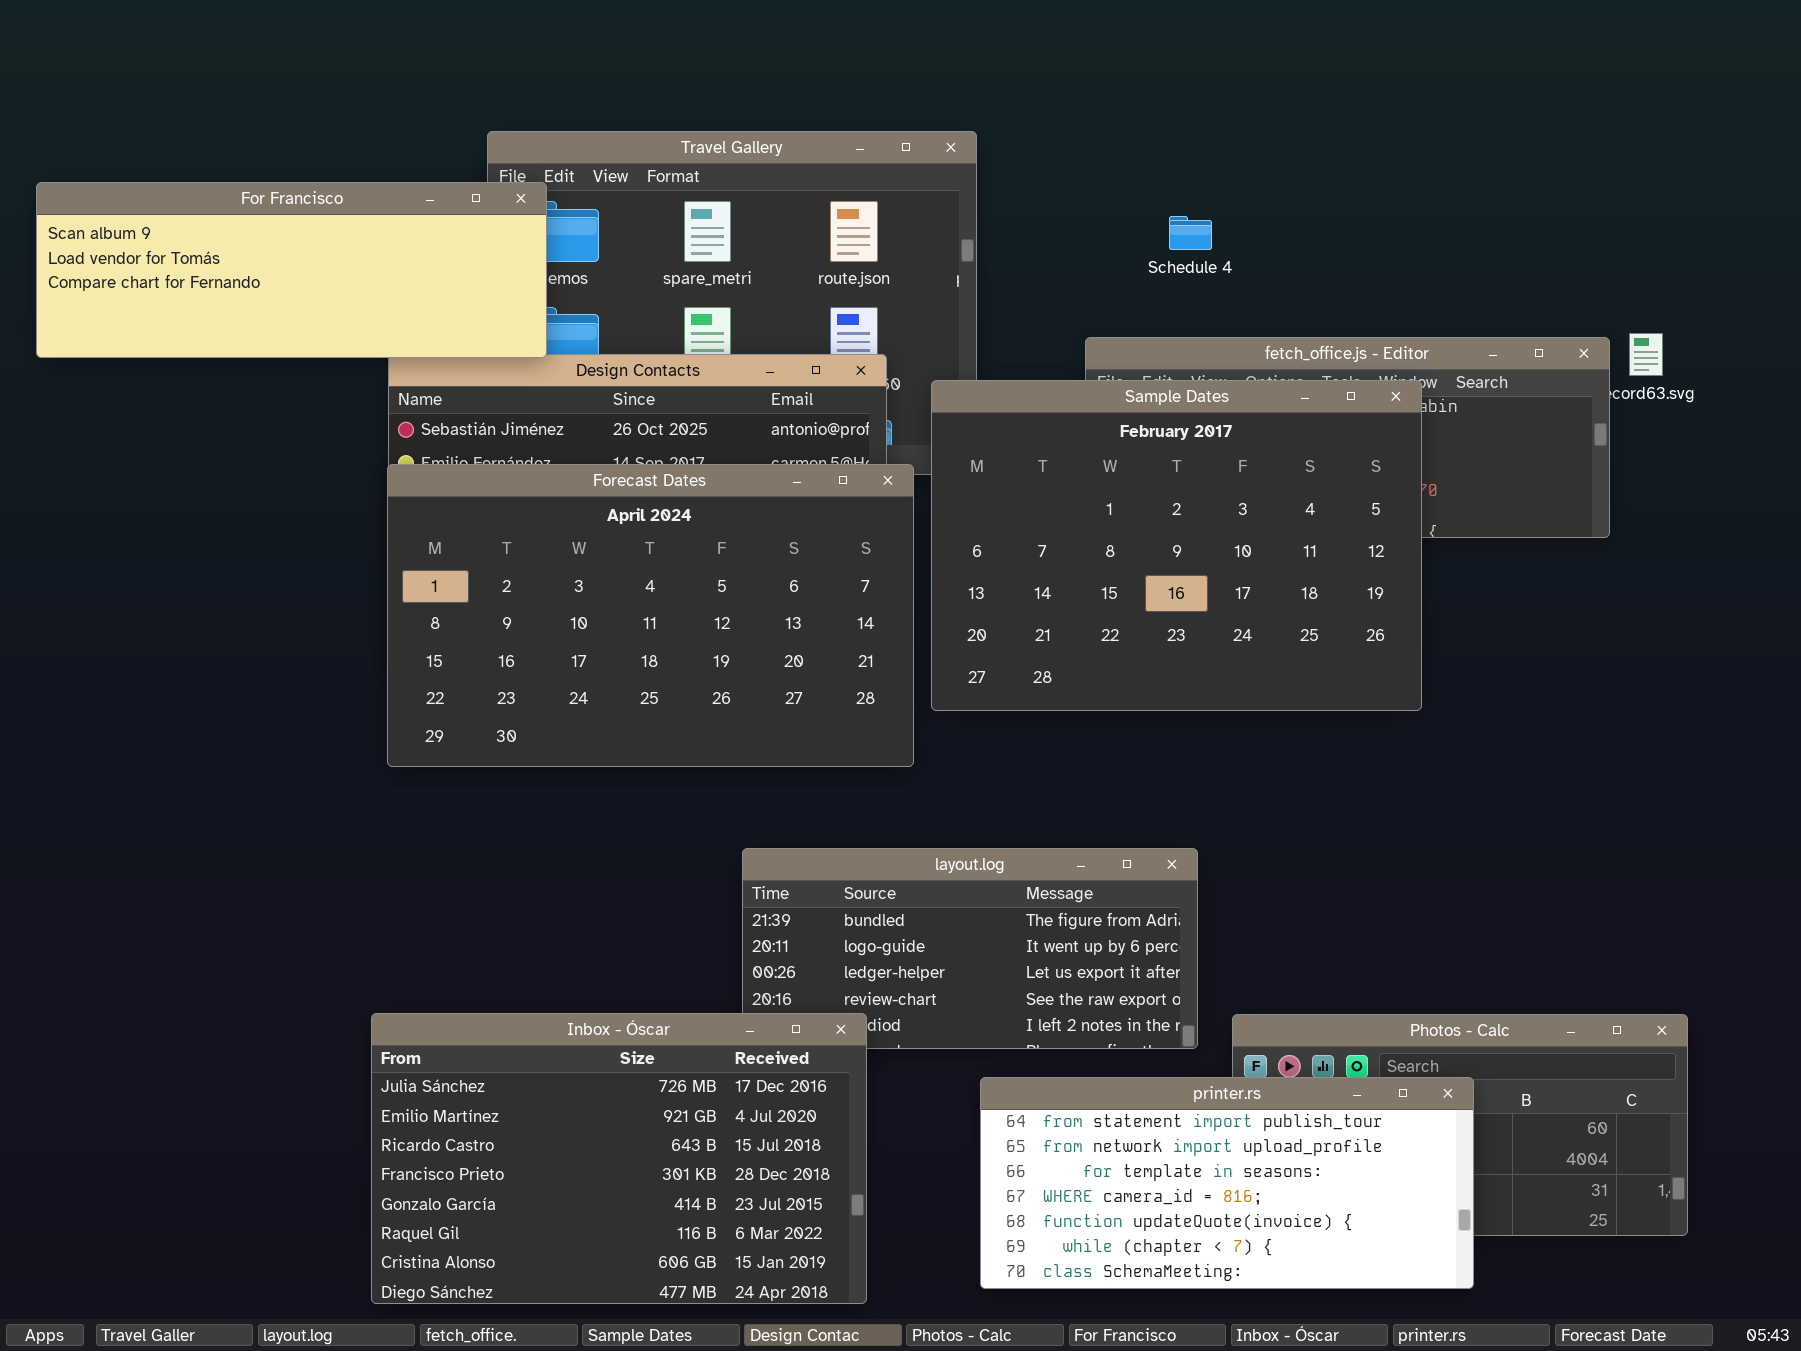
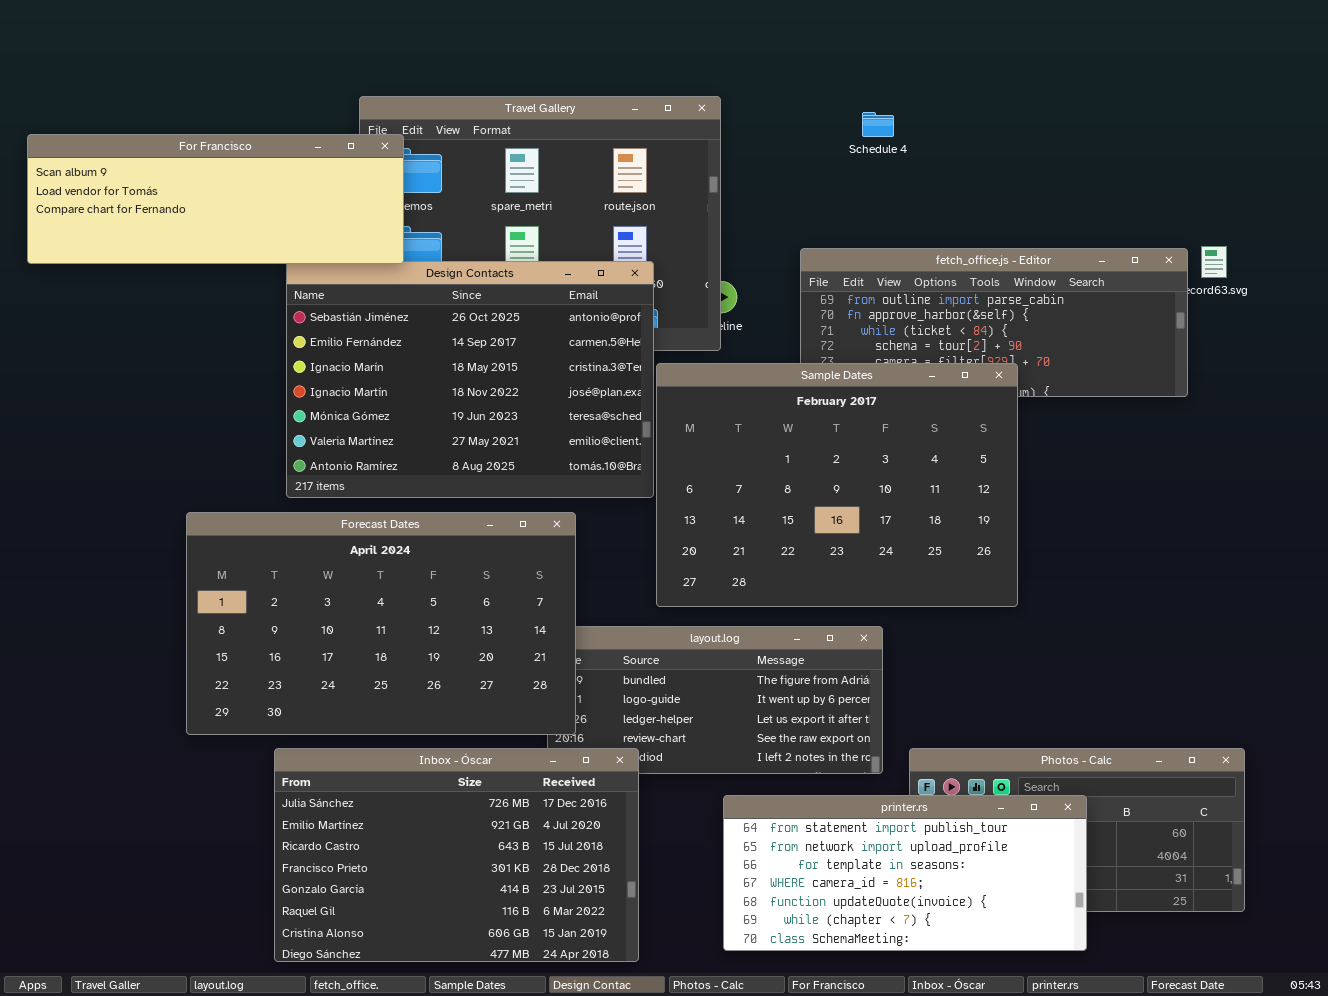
Schedule 4: [1169,216,1212,250] -> [862,112,894,137], moved
Sample Dates: [931,380,1422,711] -> [656,363,1018,607], moved
Forecast Dates: [387,464,914,767] -> [186,512,576,735], moved

